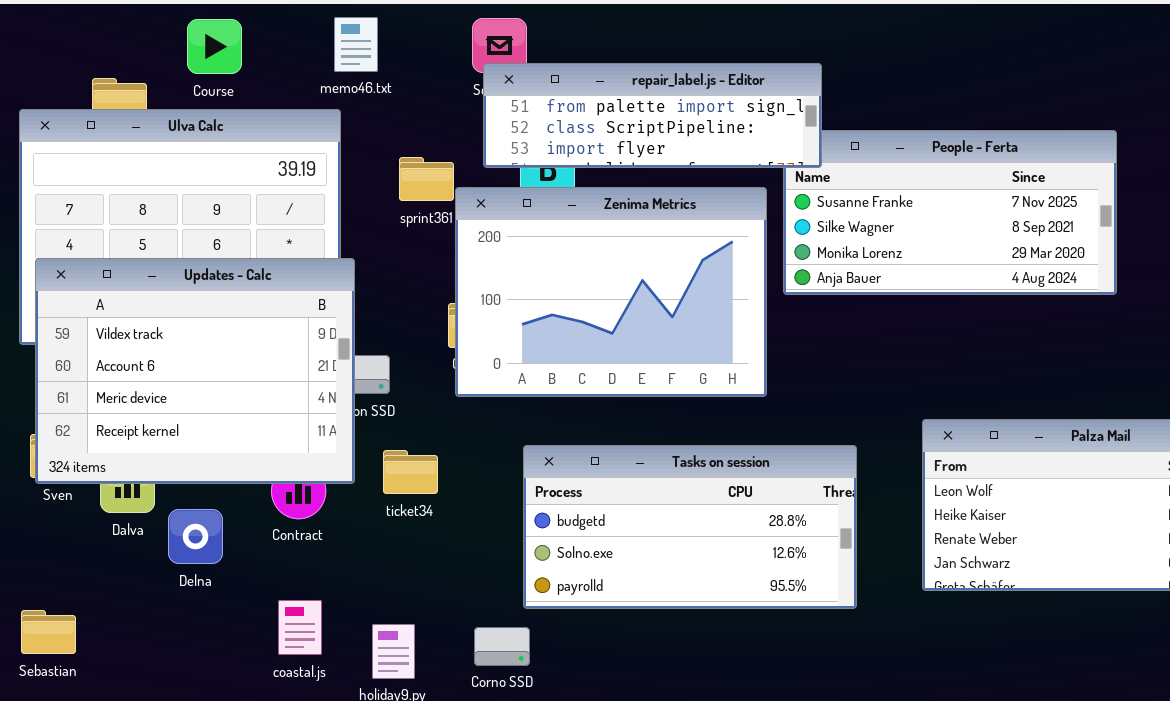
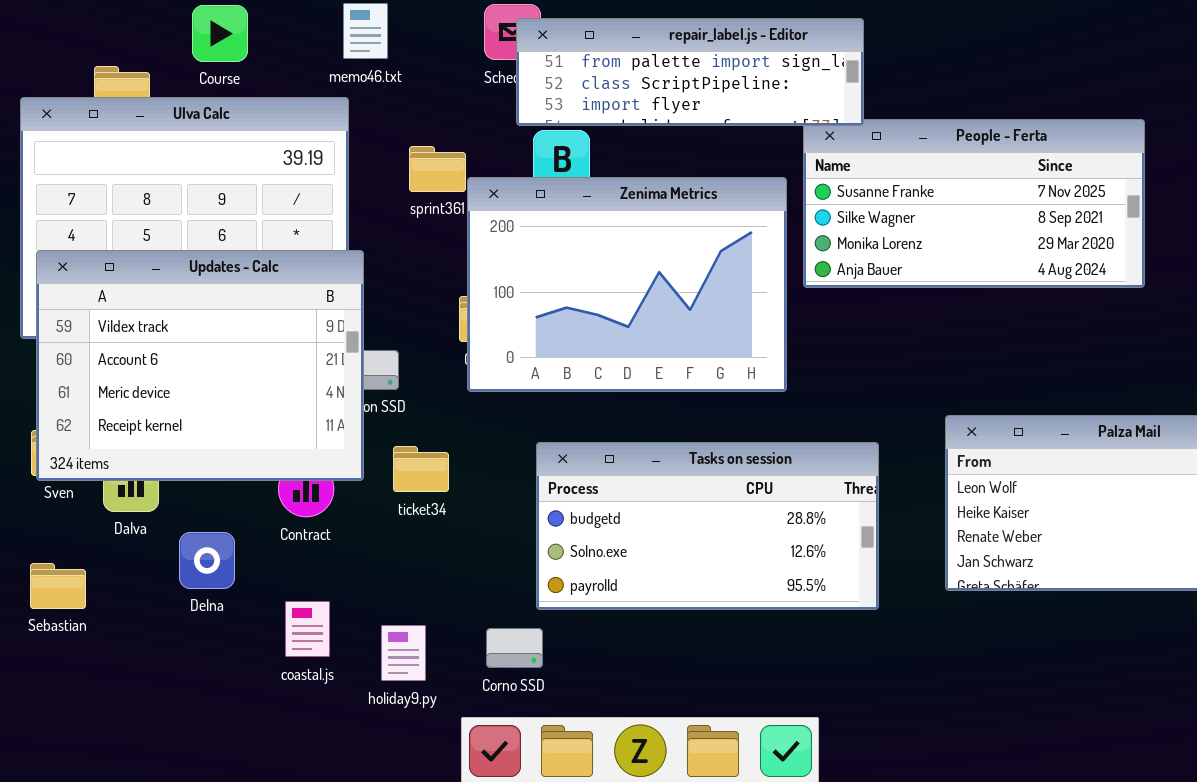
repair_label.js - Editor: [483,63,822,168] -> [516,18,864,126], moved
Delna: [168,509,223,564] -> [179,532,235,589], moved
Sebastian: [21,610,76,654] -> [30,563,86,609], moved

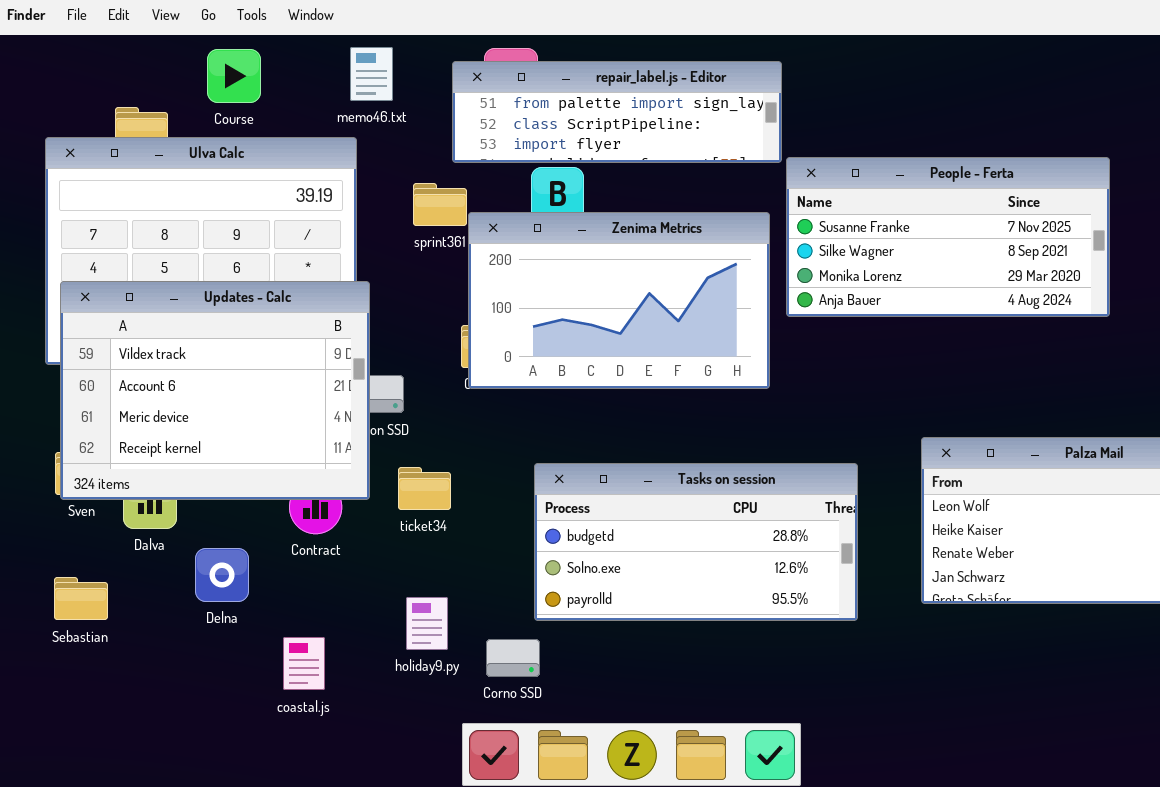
repair_label.js - Editor: [516,18,864,126] -> [452,61,782,163], moved
Zenima Metrics: [467,177,787,392] -> [468,212,770,389], resized
coastal.js: [285,601,330,657] -> [283,637,325,690], moved
holiday9.py: [381,625,426,681] -> [406,597,448,650], moved

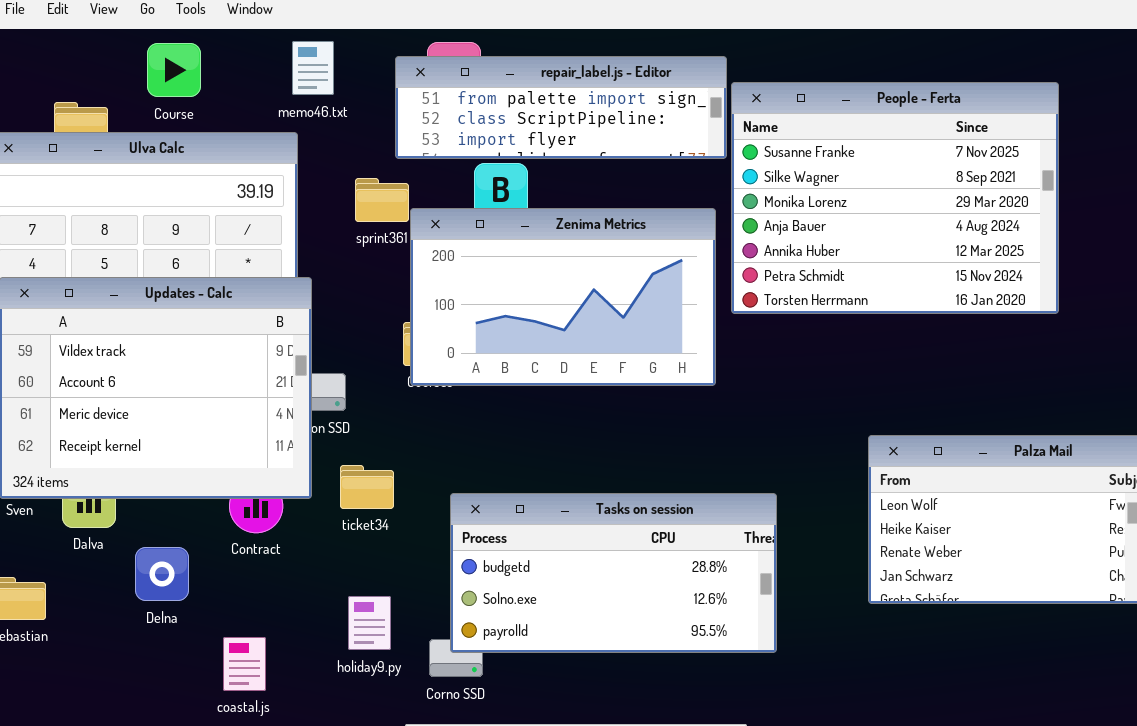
People - Ferta: [786,157,1110,317] -> [731,82,1059,314], resized
Tasks on session: [534,463,858,621] -> [450,493,777,653], moved

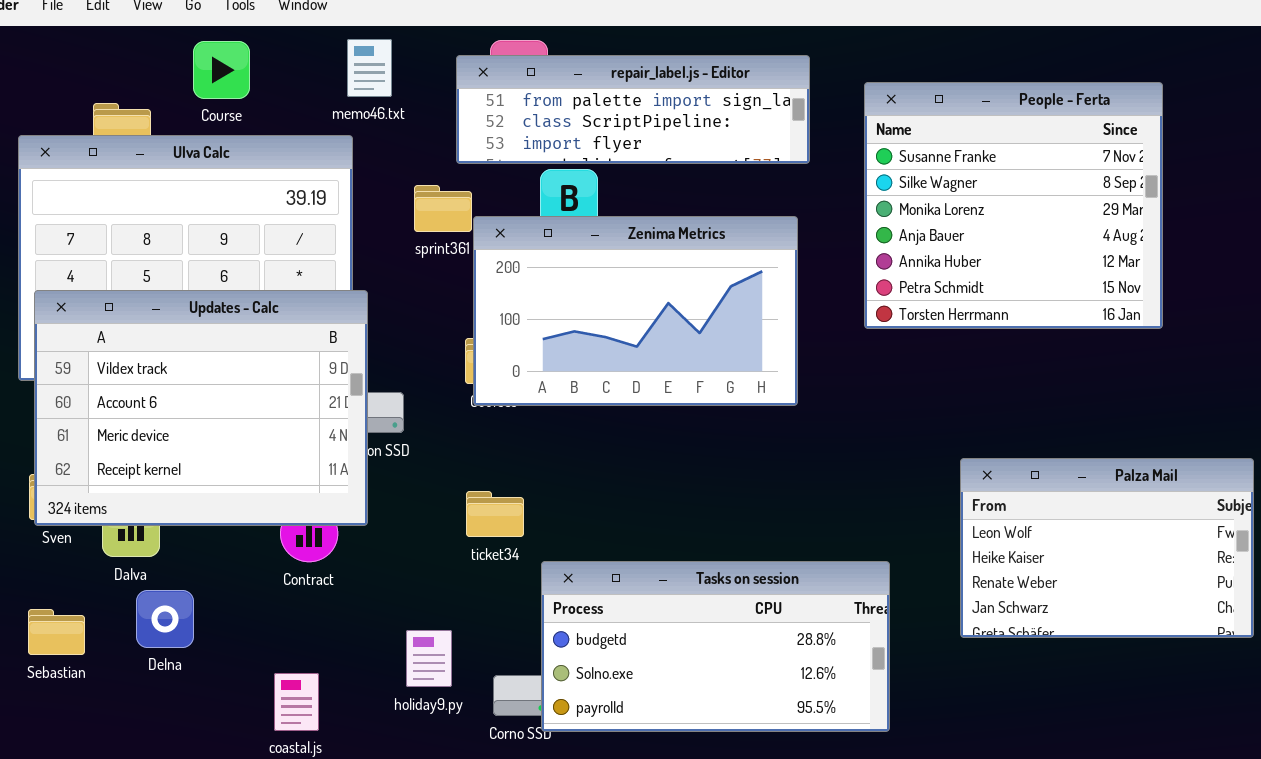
People - Ferta: [731,82,1059,314] -> [864,82,1163,329], resized
ticket34: [340,465,394,509] -> [466,491,524,537], moved
Tasks on session: [450,493,777,653] -> [541,561,890,732], moved
Delna: [135,547,189,601] -> [136,590,194,648], moved

